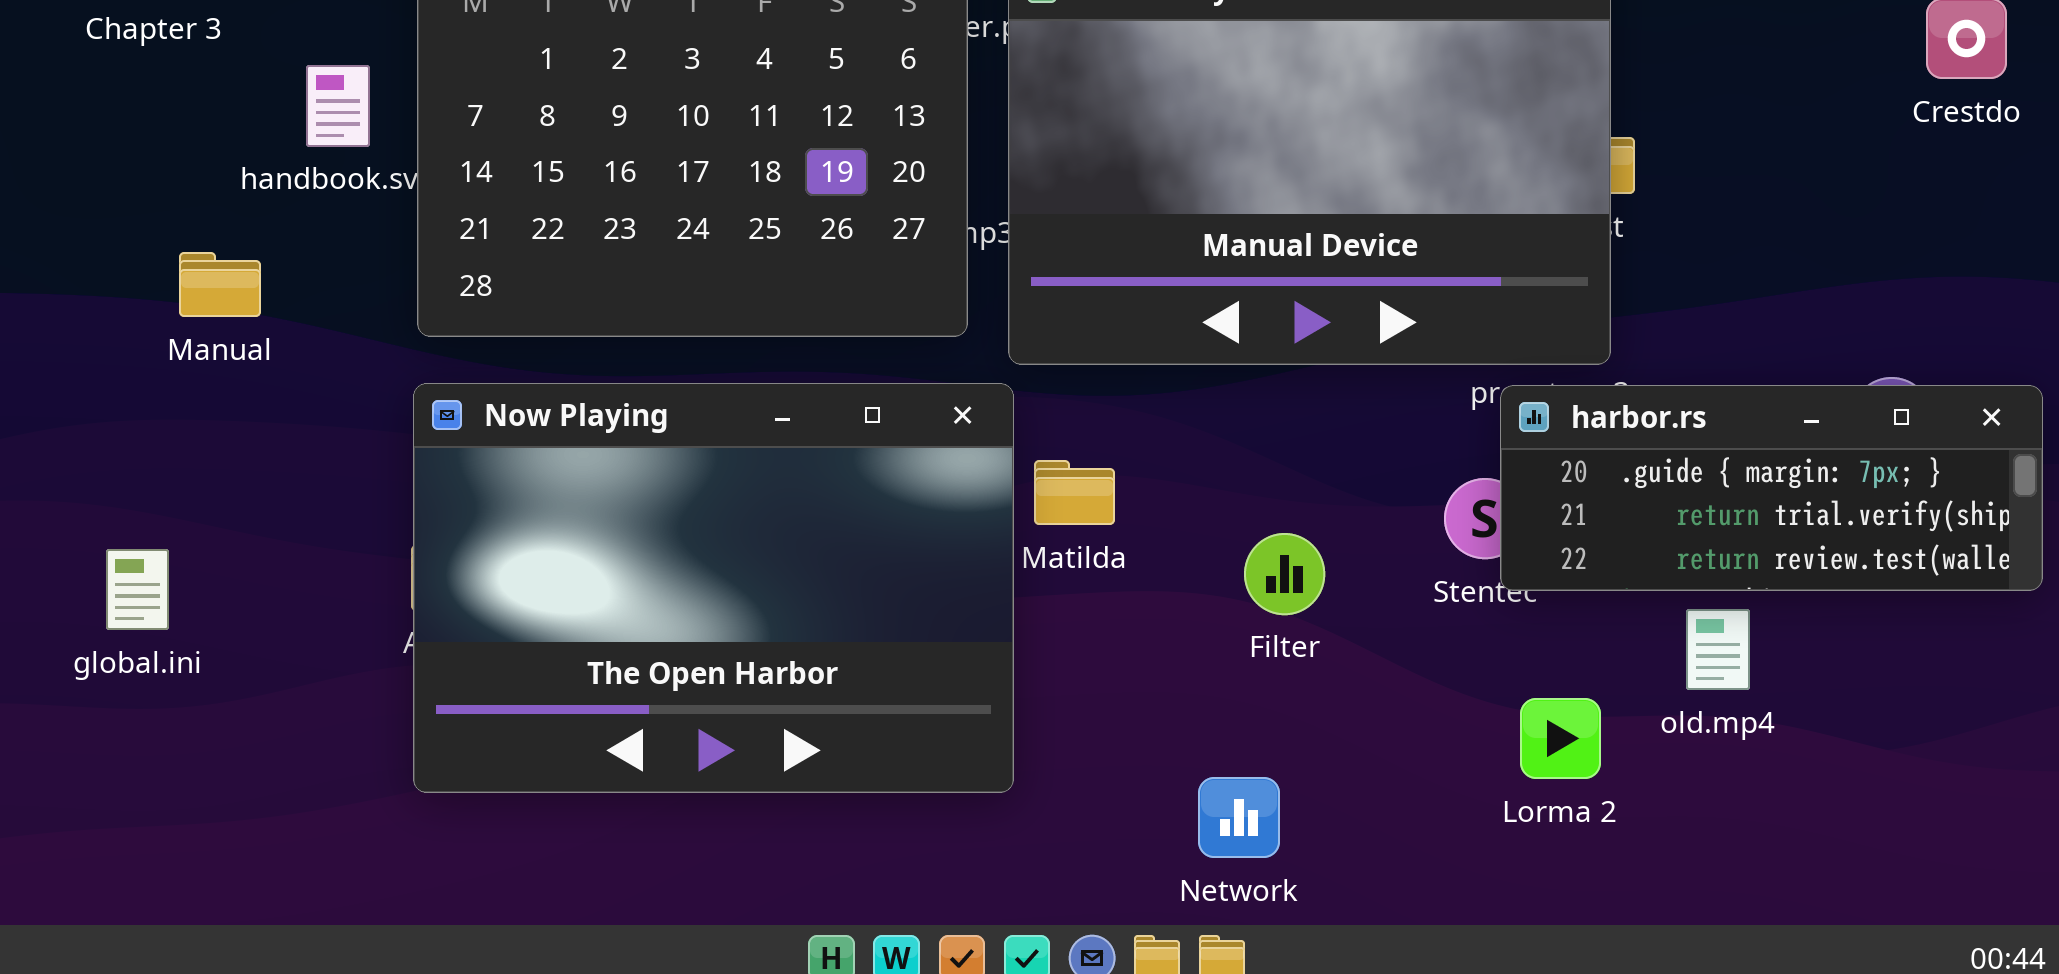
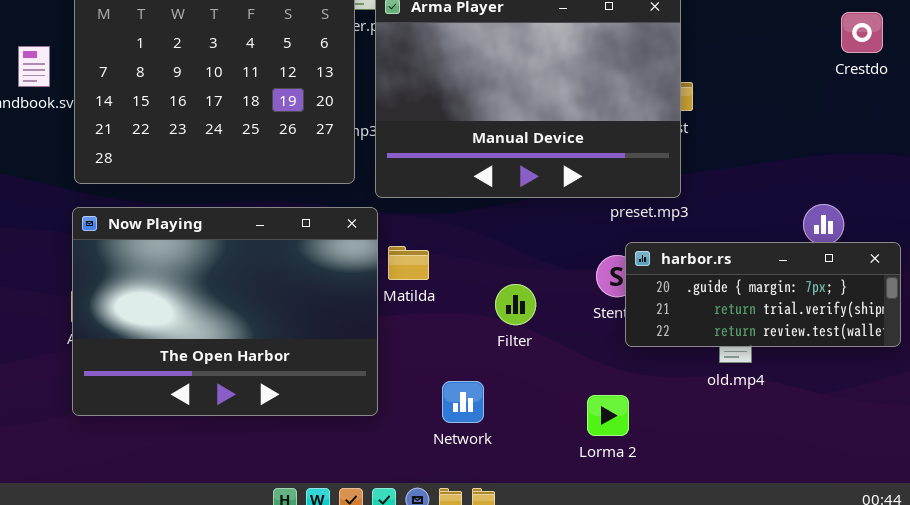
harbor.rs: [1500,385,2043,591] -> [625,242,901,347], moved
Lorma 2: [1520,698,1601,779] -> [587,395,629,436], moved
Network: [1198,777,1280,858] -> [442,381,484,423], moved

